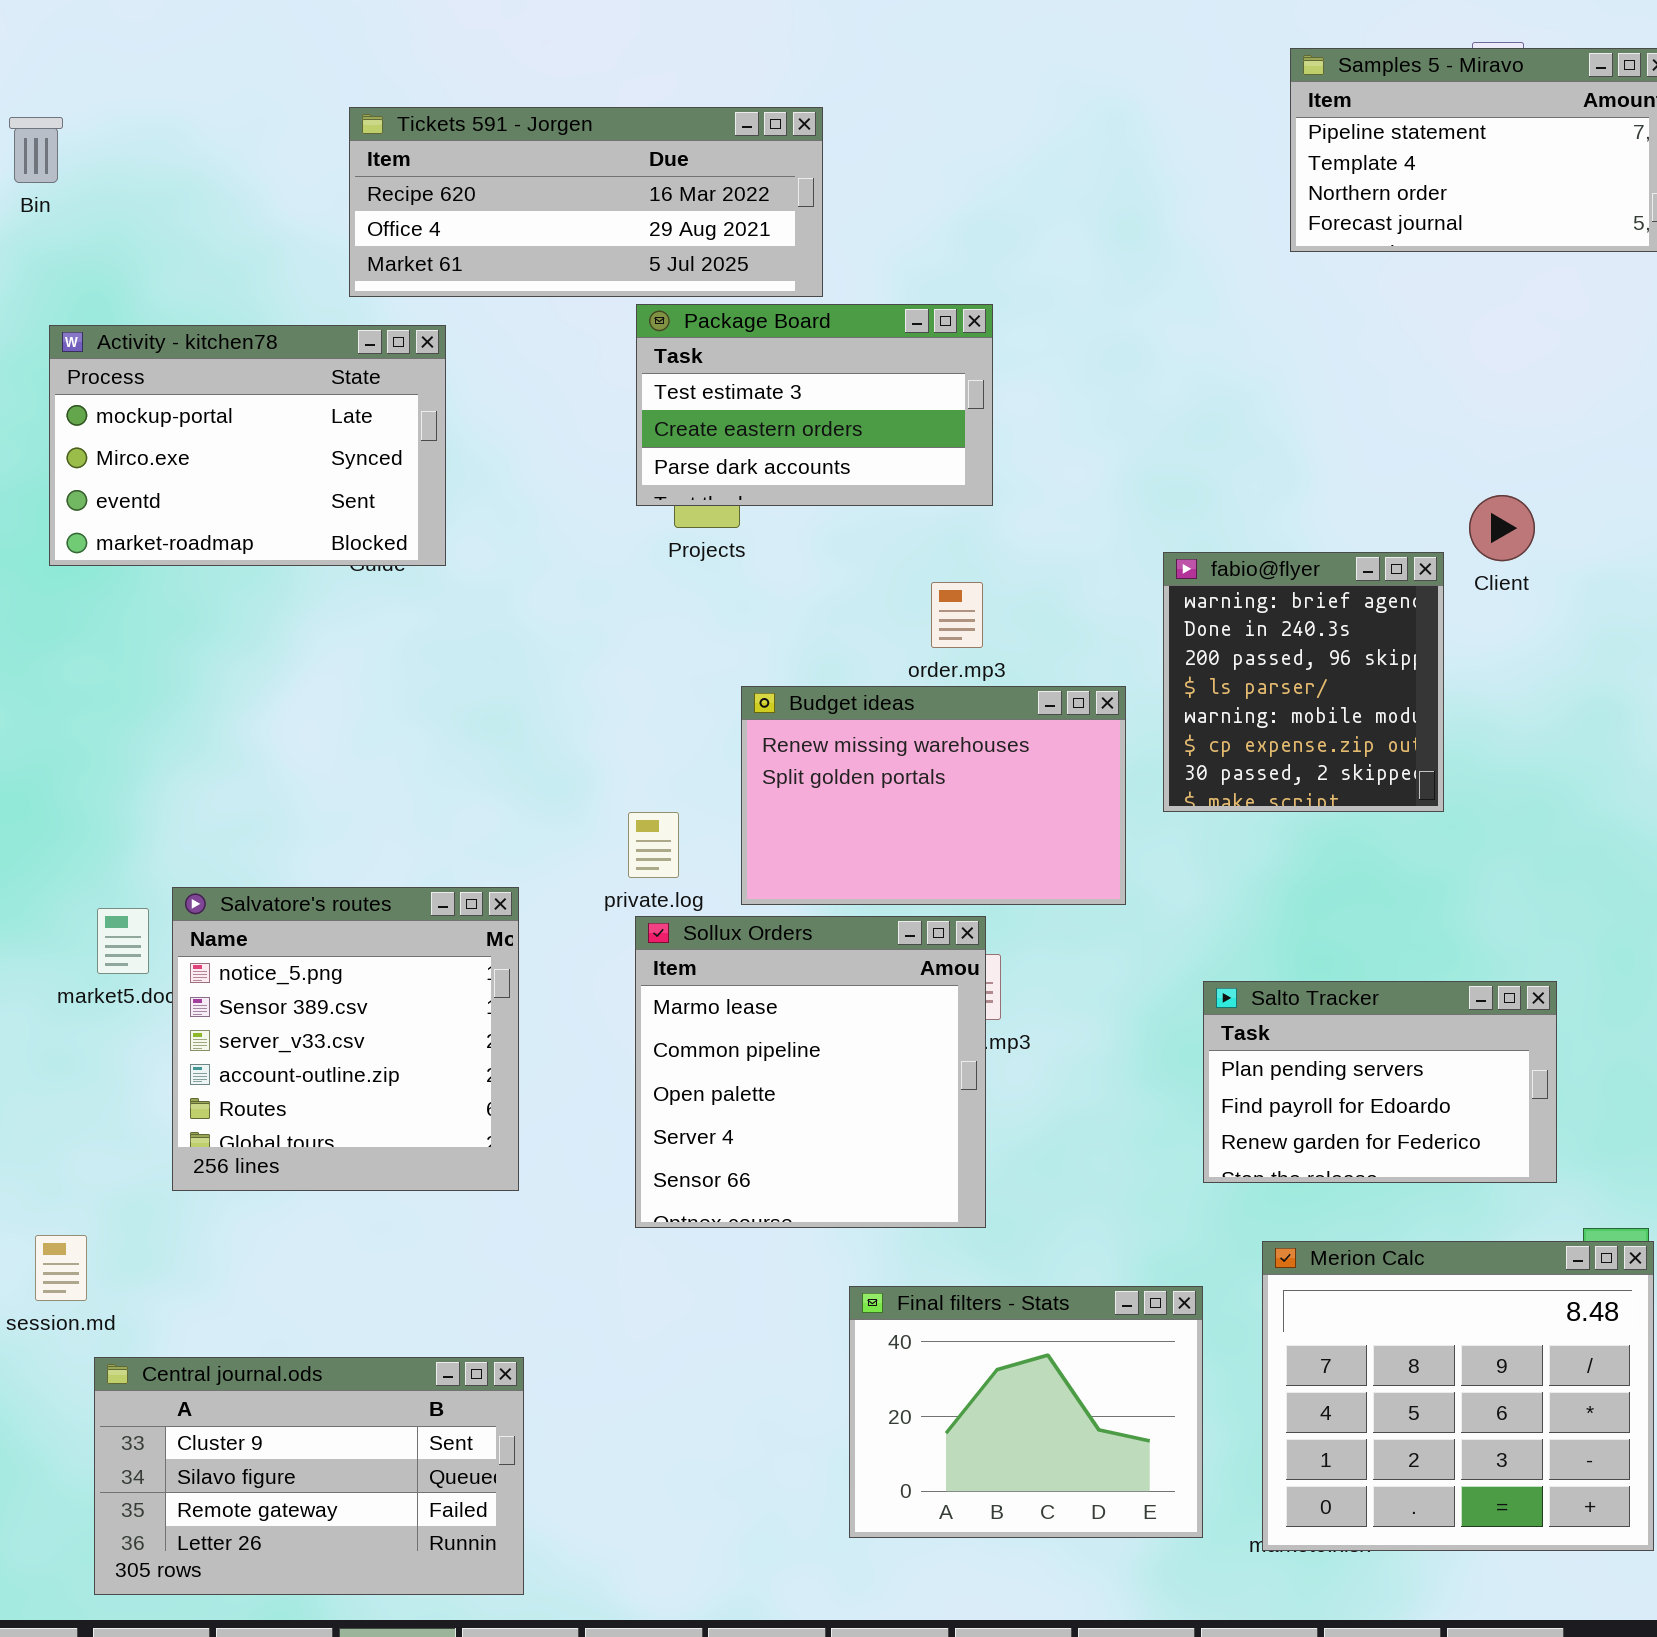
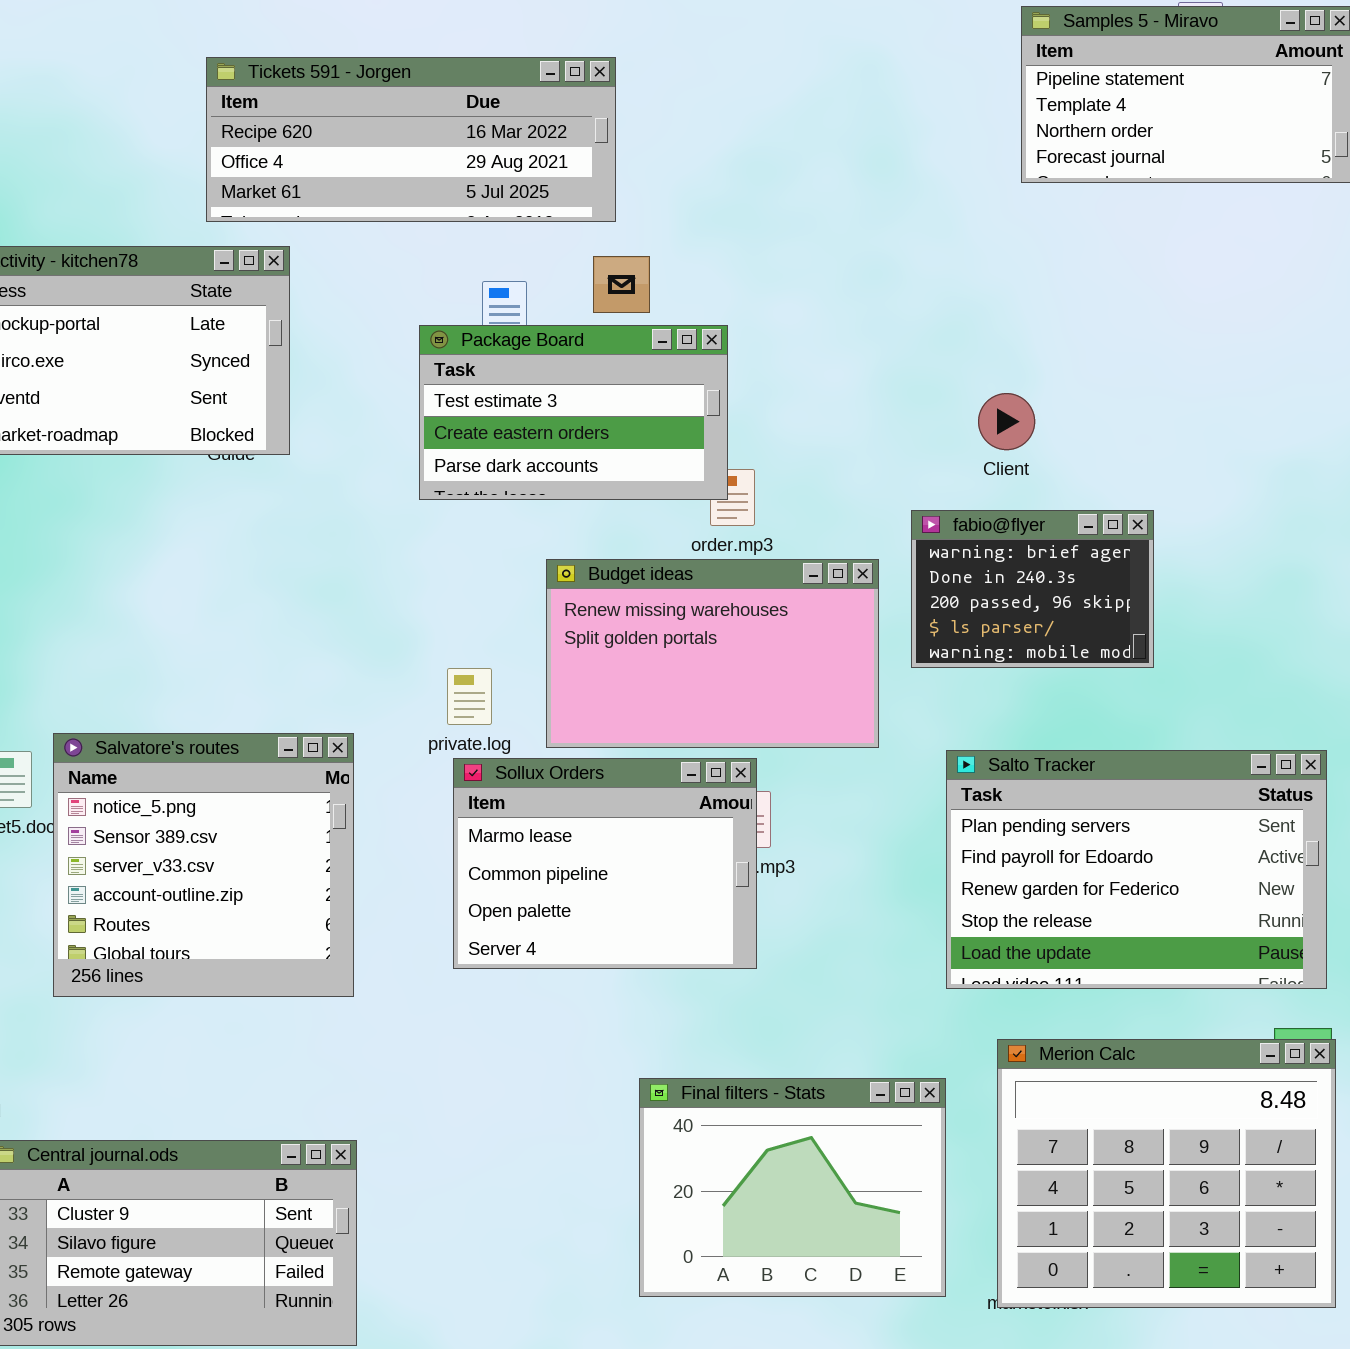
Package Board: [636,304,993,506] -> [419,325,728,500], moved
Client: [1469,495,1535,561] -> [978,393,1035,450], moved
fabio@flyer: [1163,552,1444,812] -> [911,510,1154,668], resized
Sollux Orders: [635,916,986,1228] -> [453,758,757,969], resized
Salto Tracker: [1203,981,1557,1183] -> [946,750,1327,989], resized

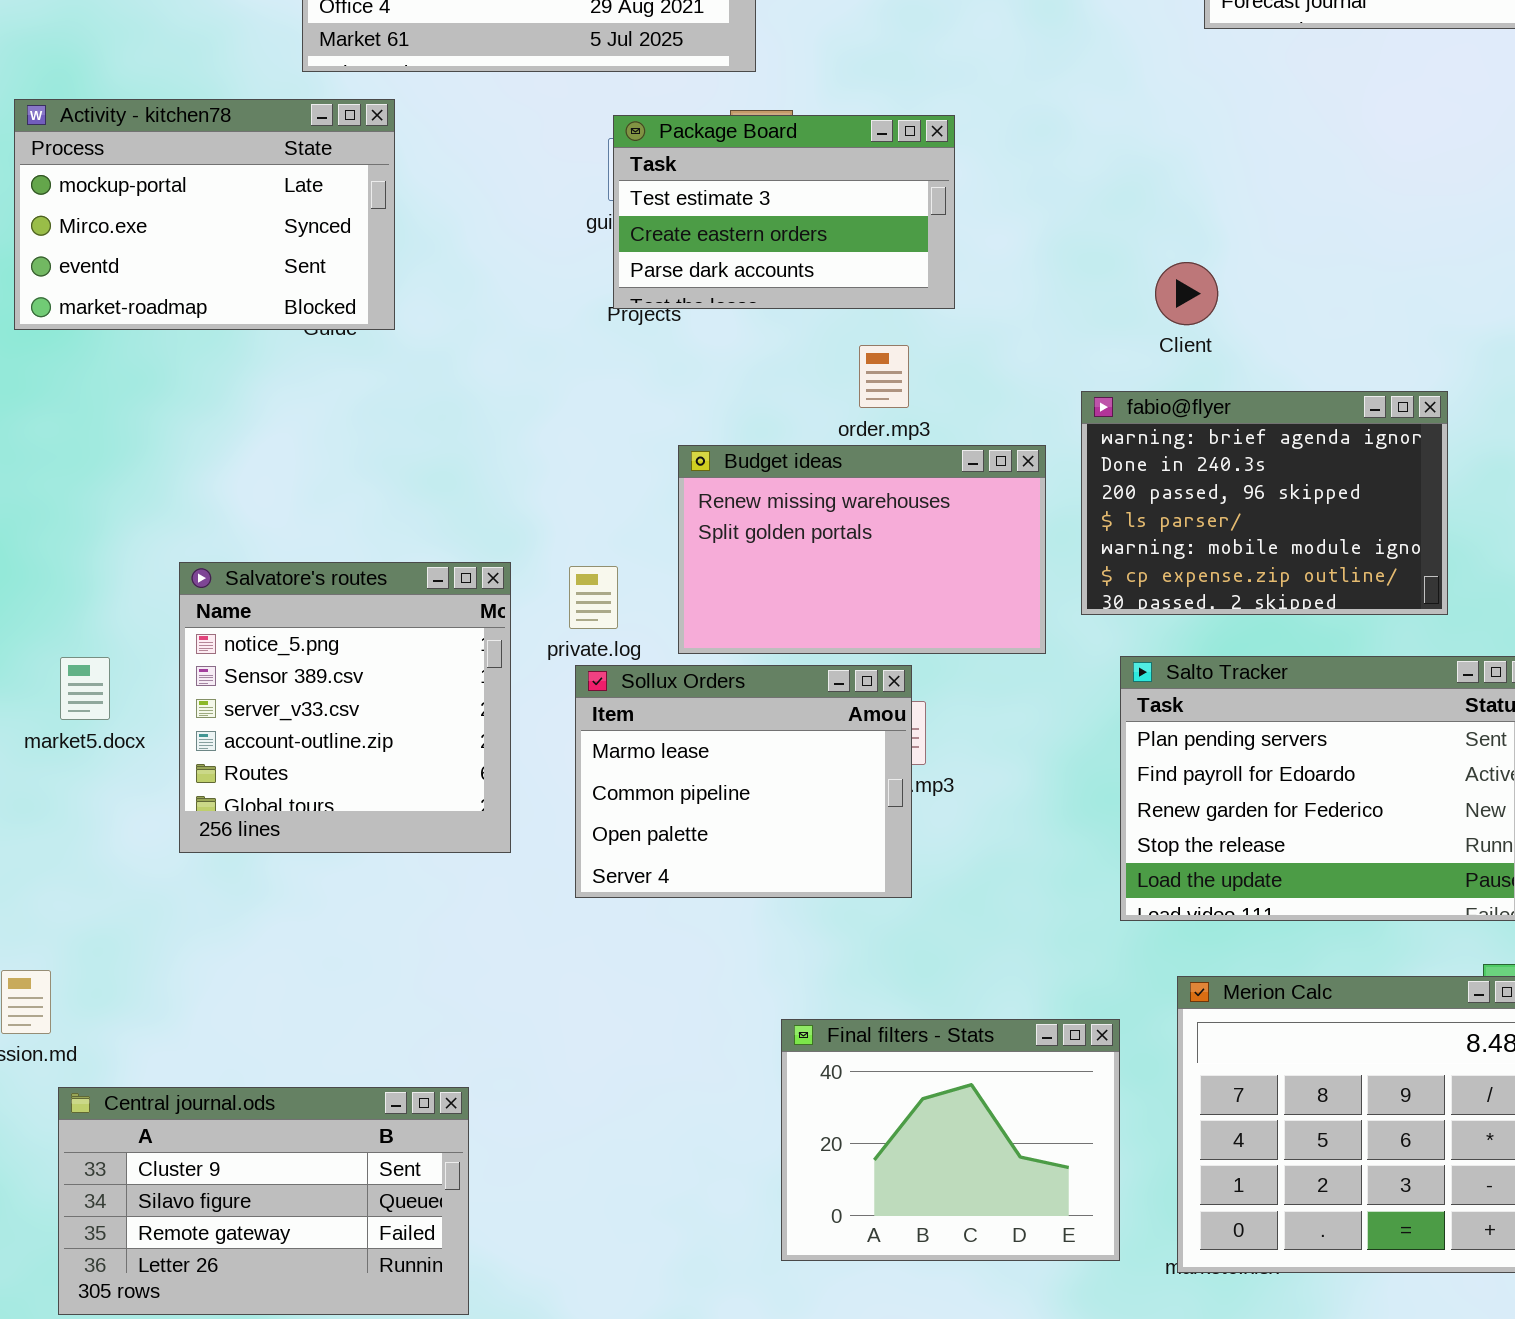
Package Board: [419,325,728,500] -> [613,115,955,309], moved
fabio@flyer: [911,510,1154,668] -> [1081,391,1448,615], resized
Salvatore's routes: [53,733,354,997] -> [179,562,511,853], moved

